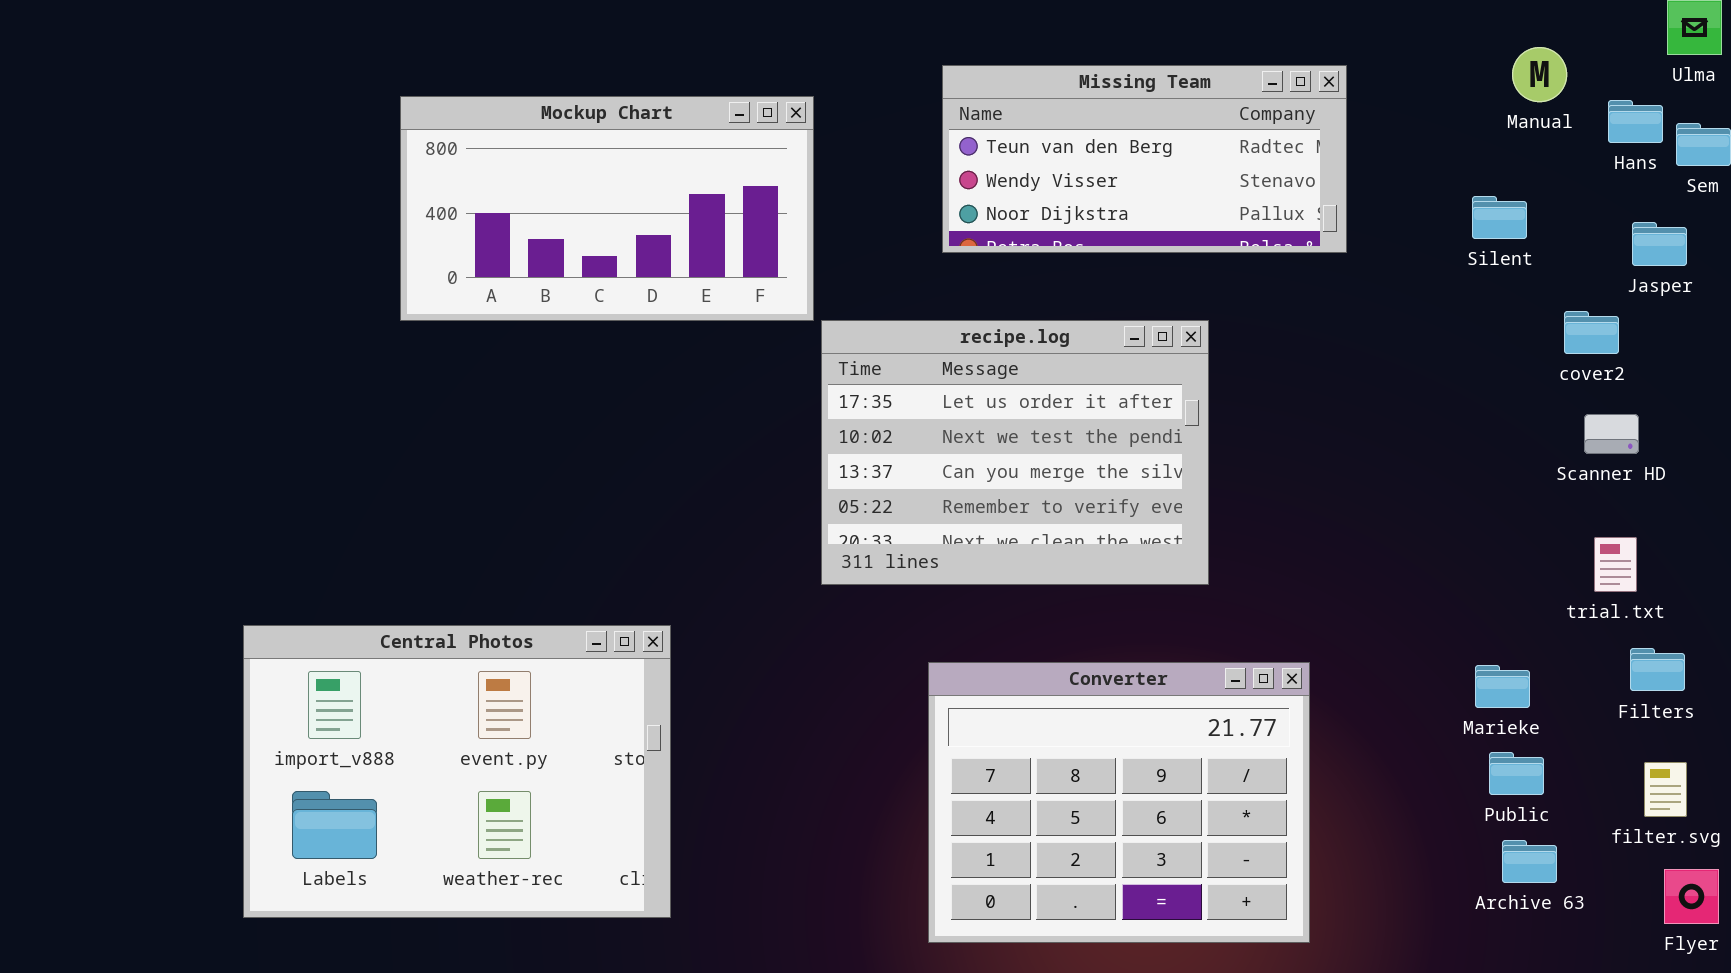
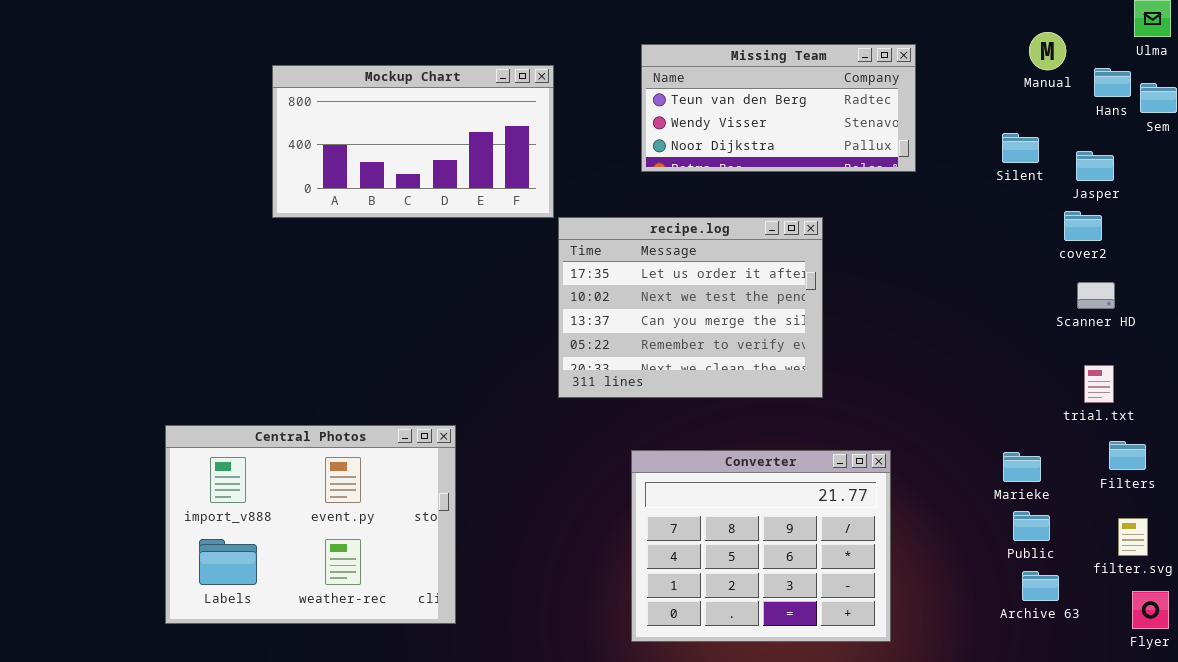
Jasper: [1632,222,1687,266] -> [1076,151,1114,181], moved

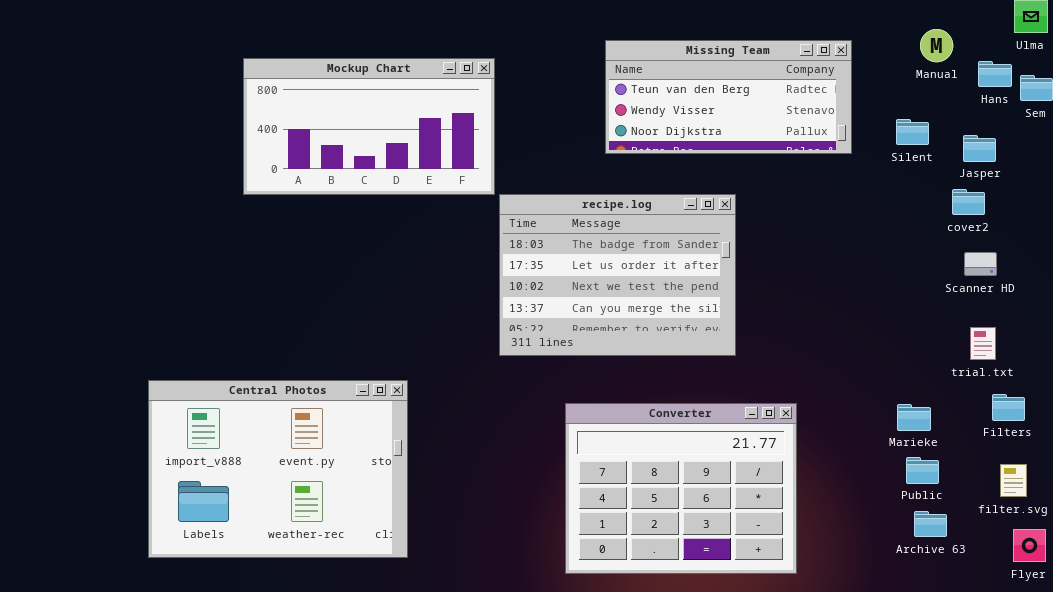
Missing Team: [641,44,916,172] -> [605,40,852,154], moved
recipe.log: [558,217,823,398] -> [499,194,736,356], scrolled up 1 row

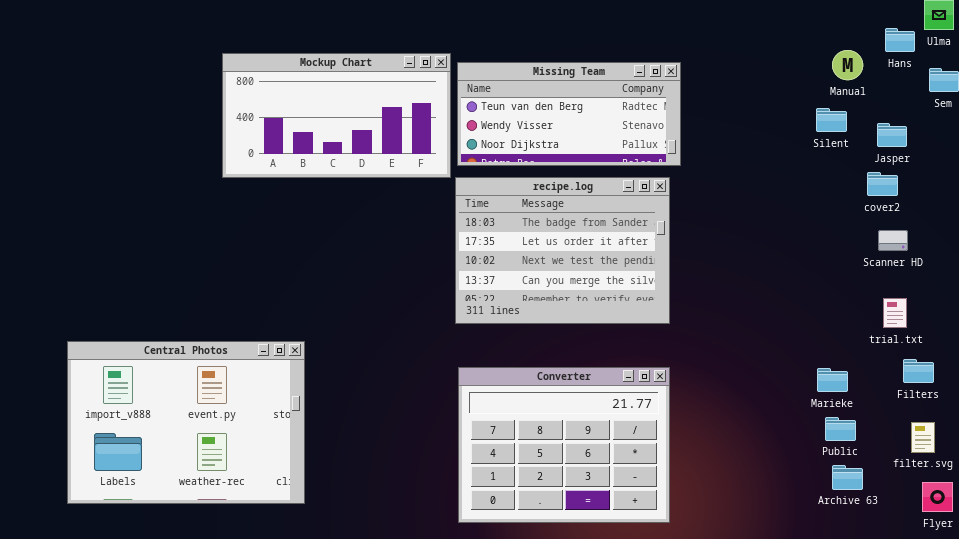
Manual: [920,29,953,62] -> [832,50,863,80], moved
Missing Team: [605,40,852,154] -> [457,62,681,166], moved
Hans: [978,61,1012,87] -> [885,28,915,52], moved
Central Photos: [148,380,408,558] -> [67,341,305,504], moved
Converter: [565,403,797,574] -> [458,367,670,523], moved

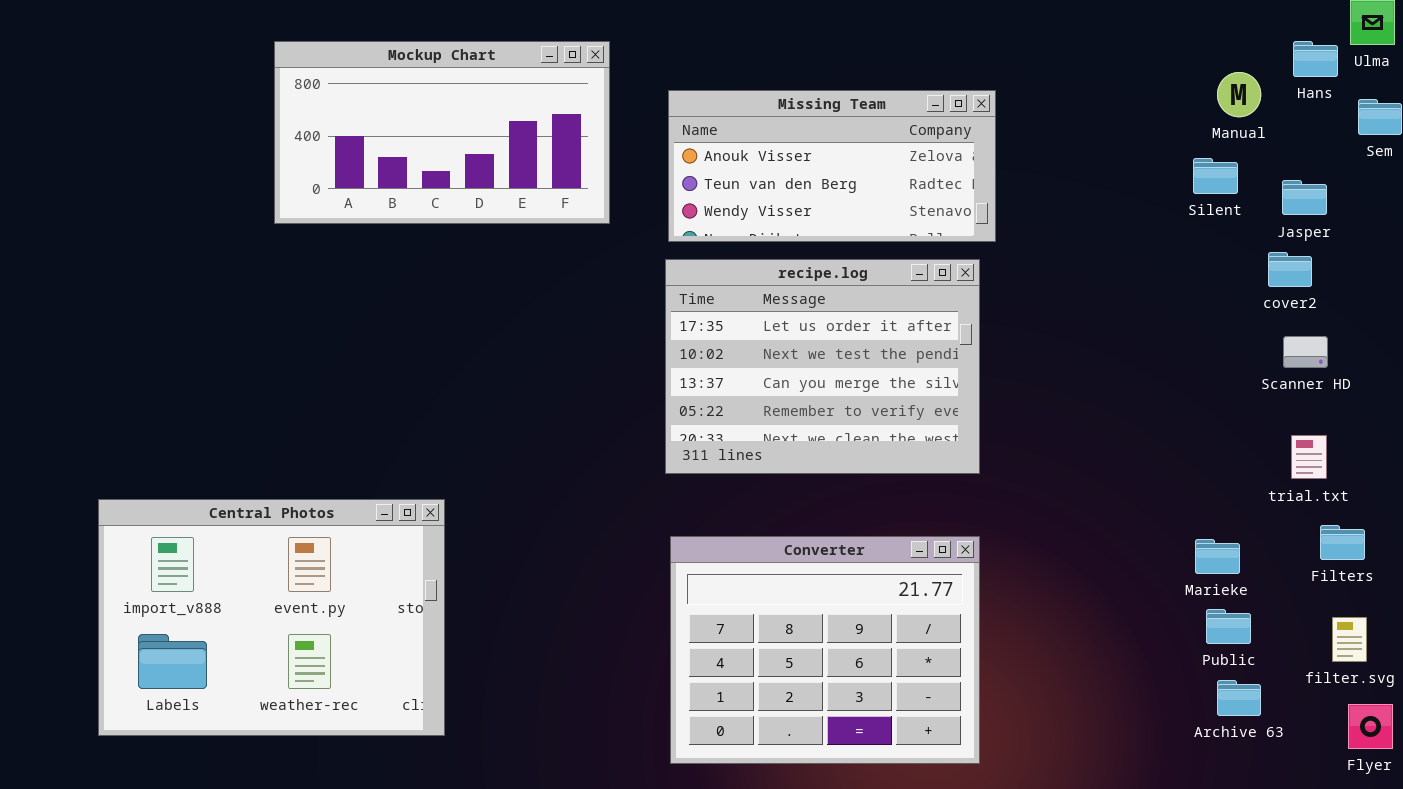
Mockup Chart: [222,53,451,178] -> [274,41,610,224], moved
Missing Team: [457,62,681,166] -> [668,90,996,242], scrolled up 1 row
recipe.log: [455,177,670,324] -> [665,259,980,474], scrolled down 1 row

